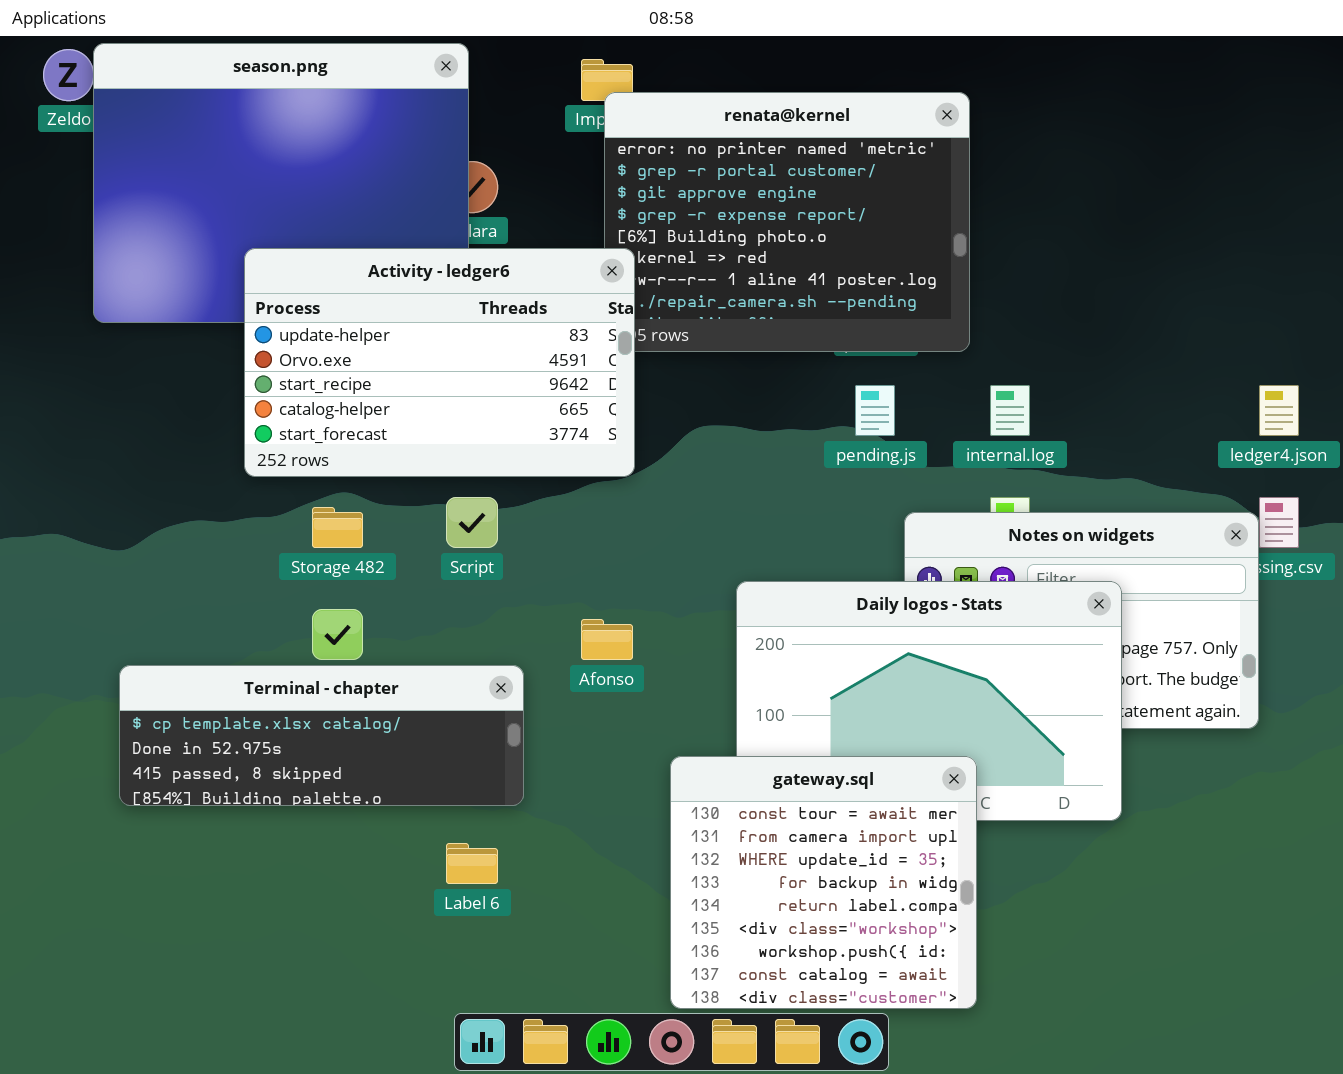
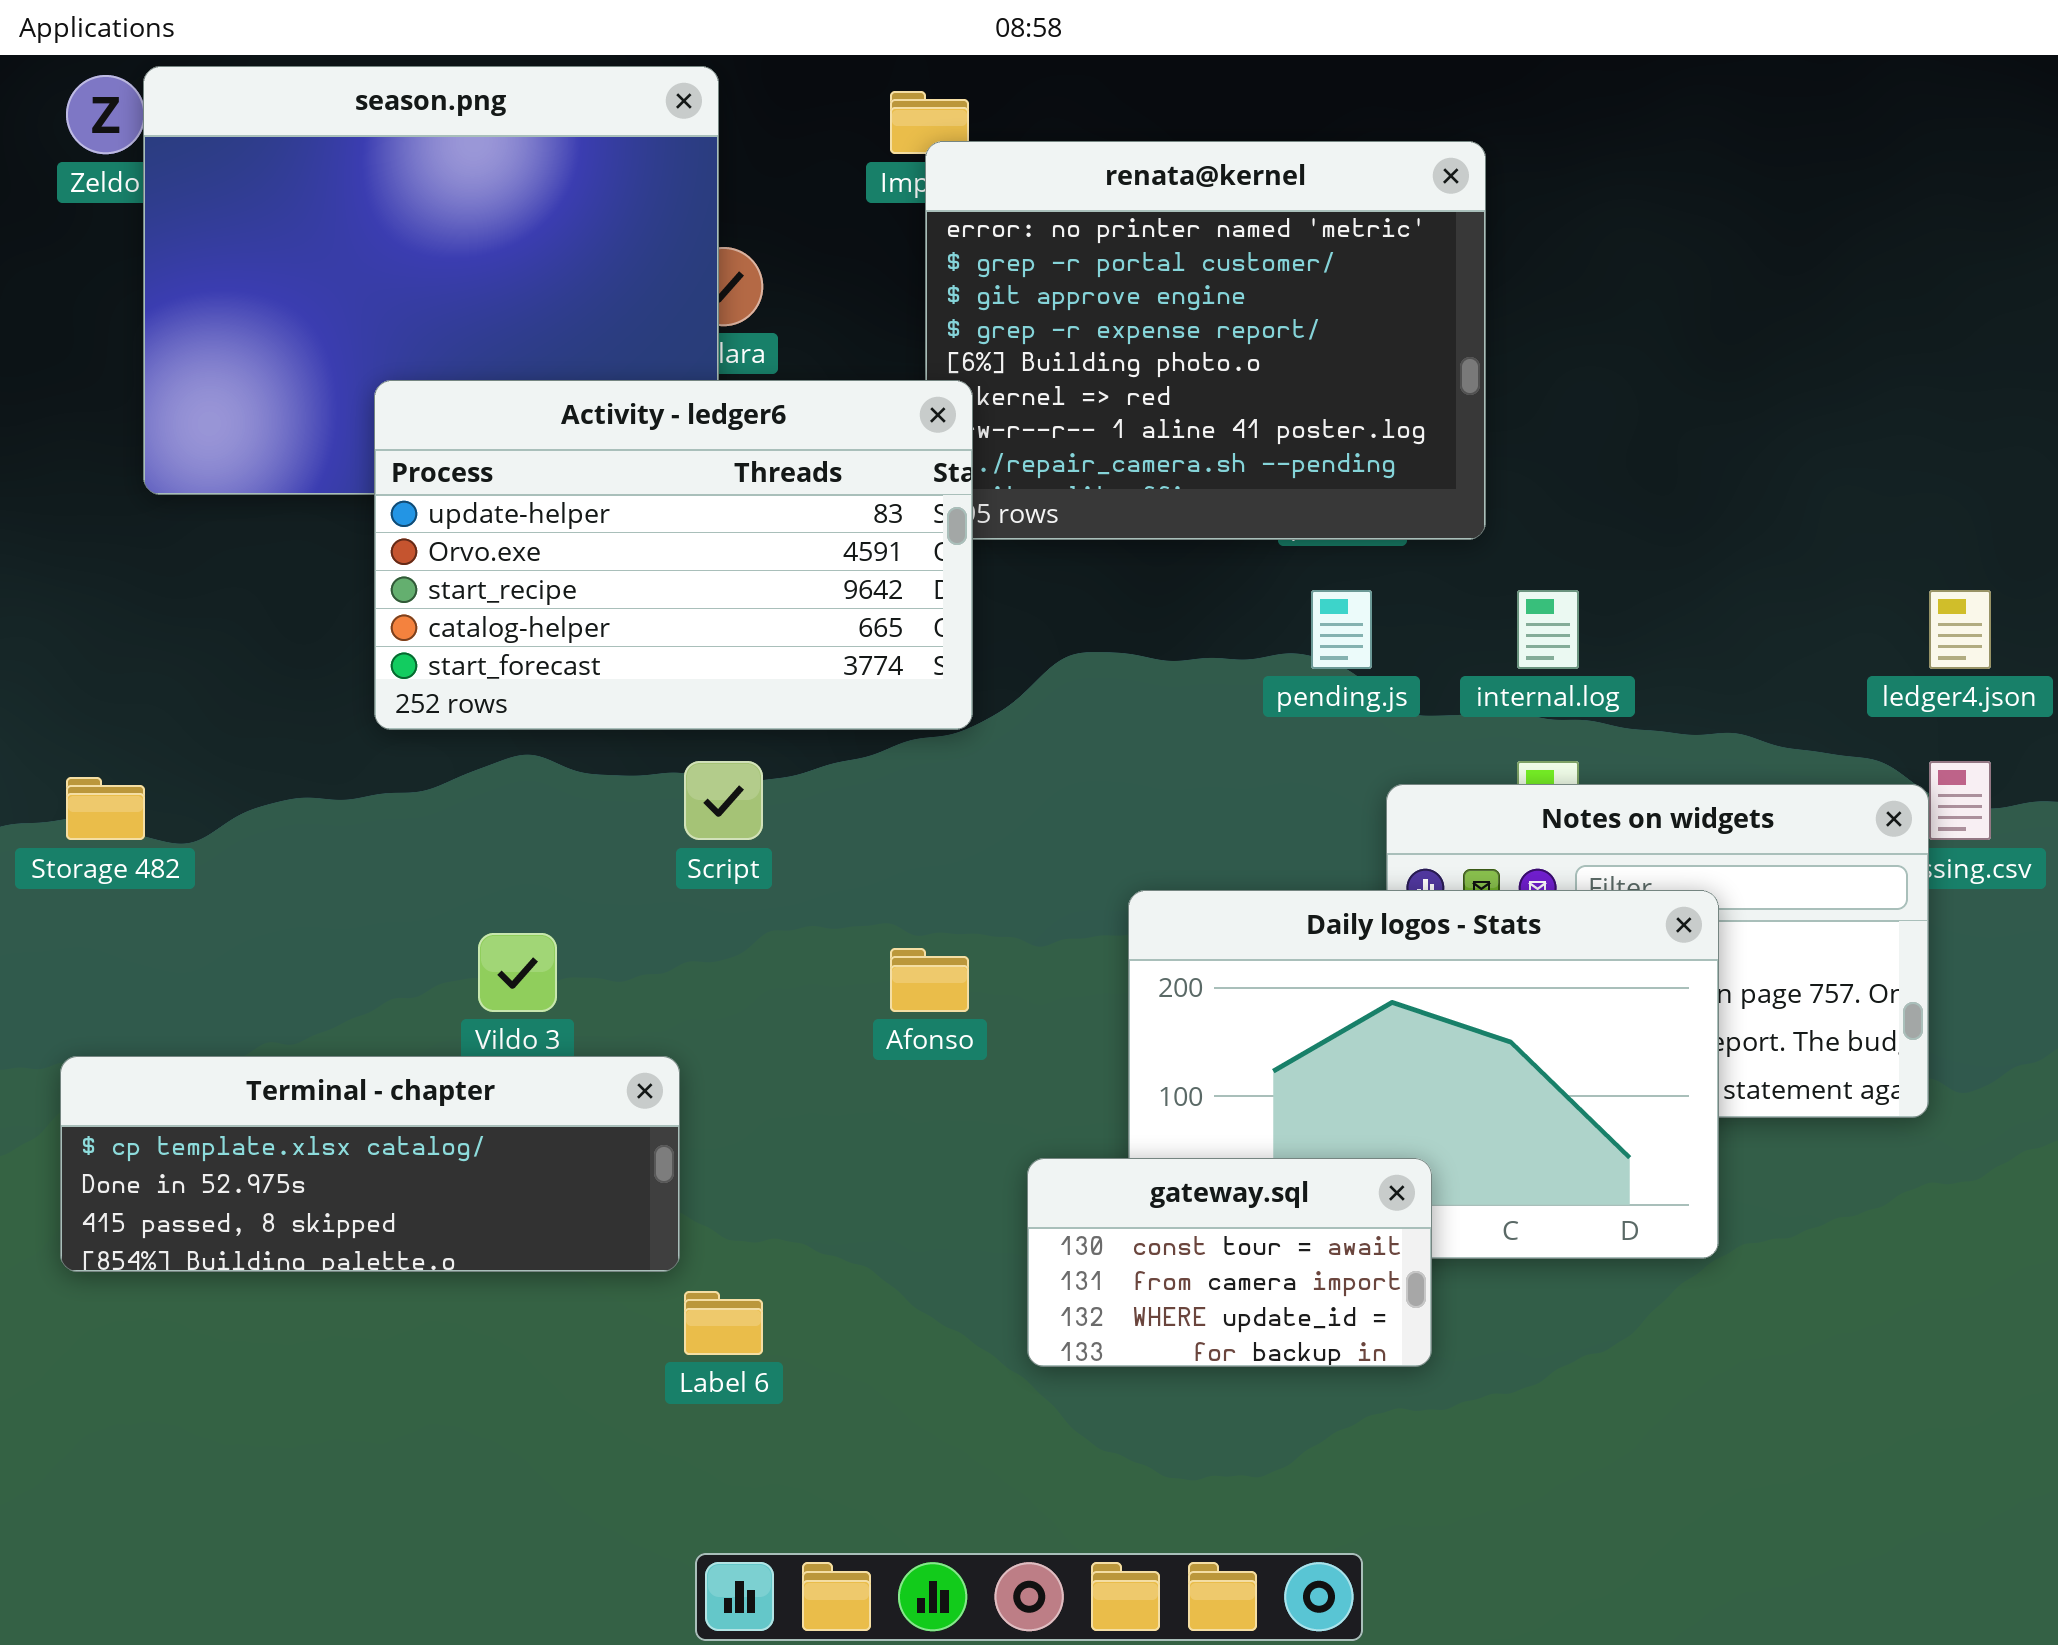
Storage 482: [312,507,363,548] -> [66,777,145,840], moved
Terminal - chapter: [119,665,524,806] -> [60,1056,680,1272], moved
gateway.sql: [670,756,977,1009] -> [1027,1158,1432,1367], resized

